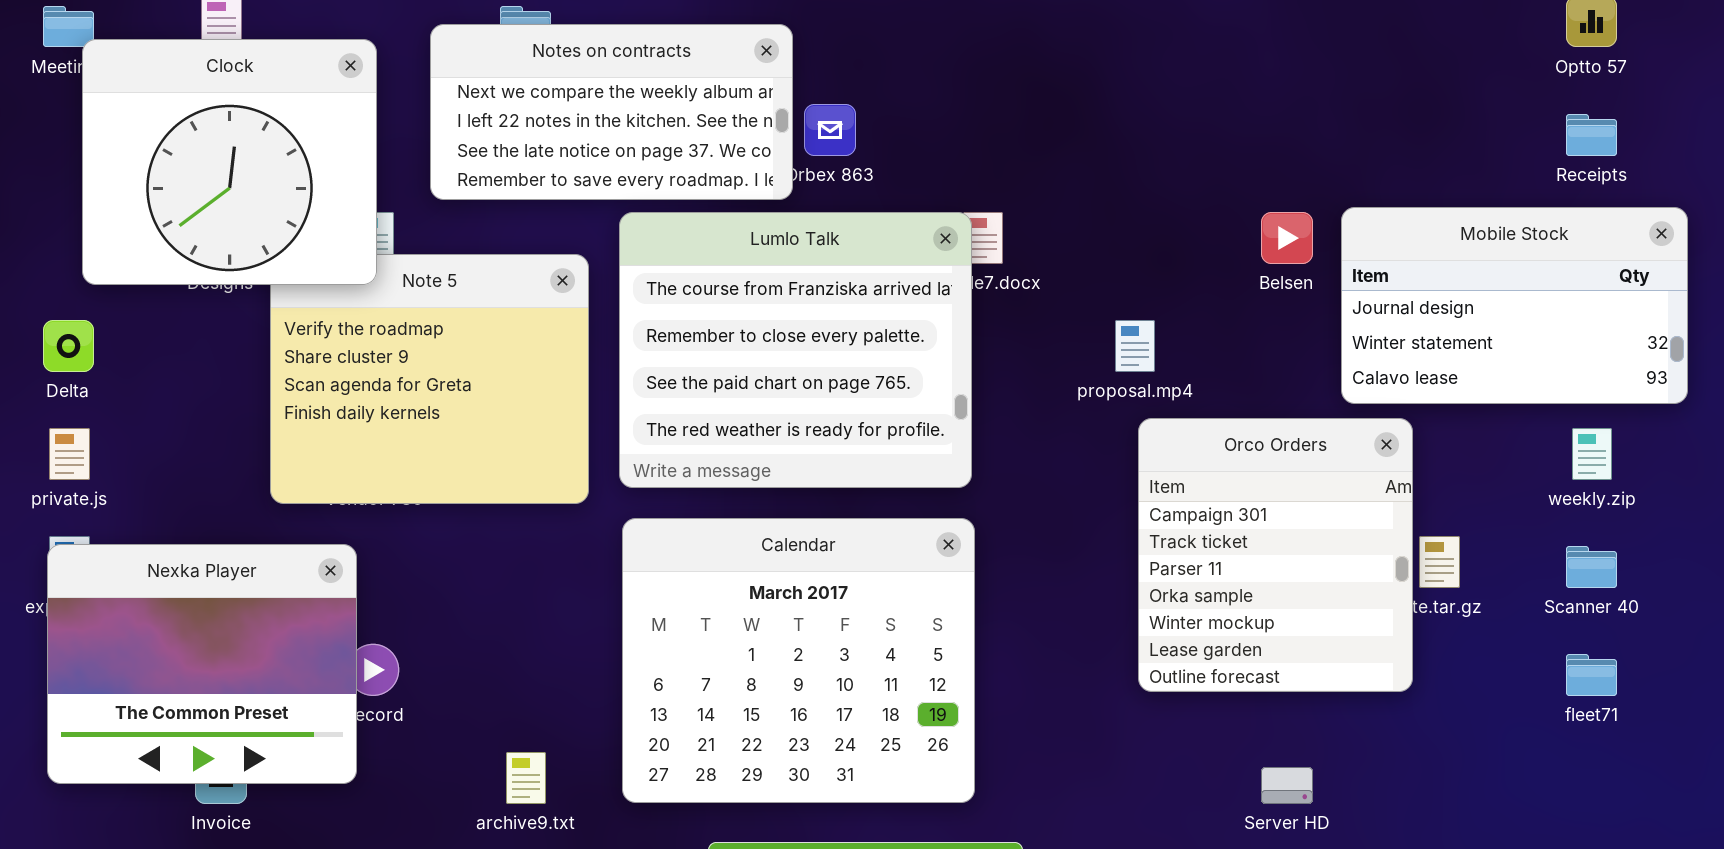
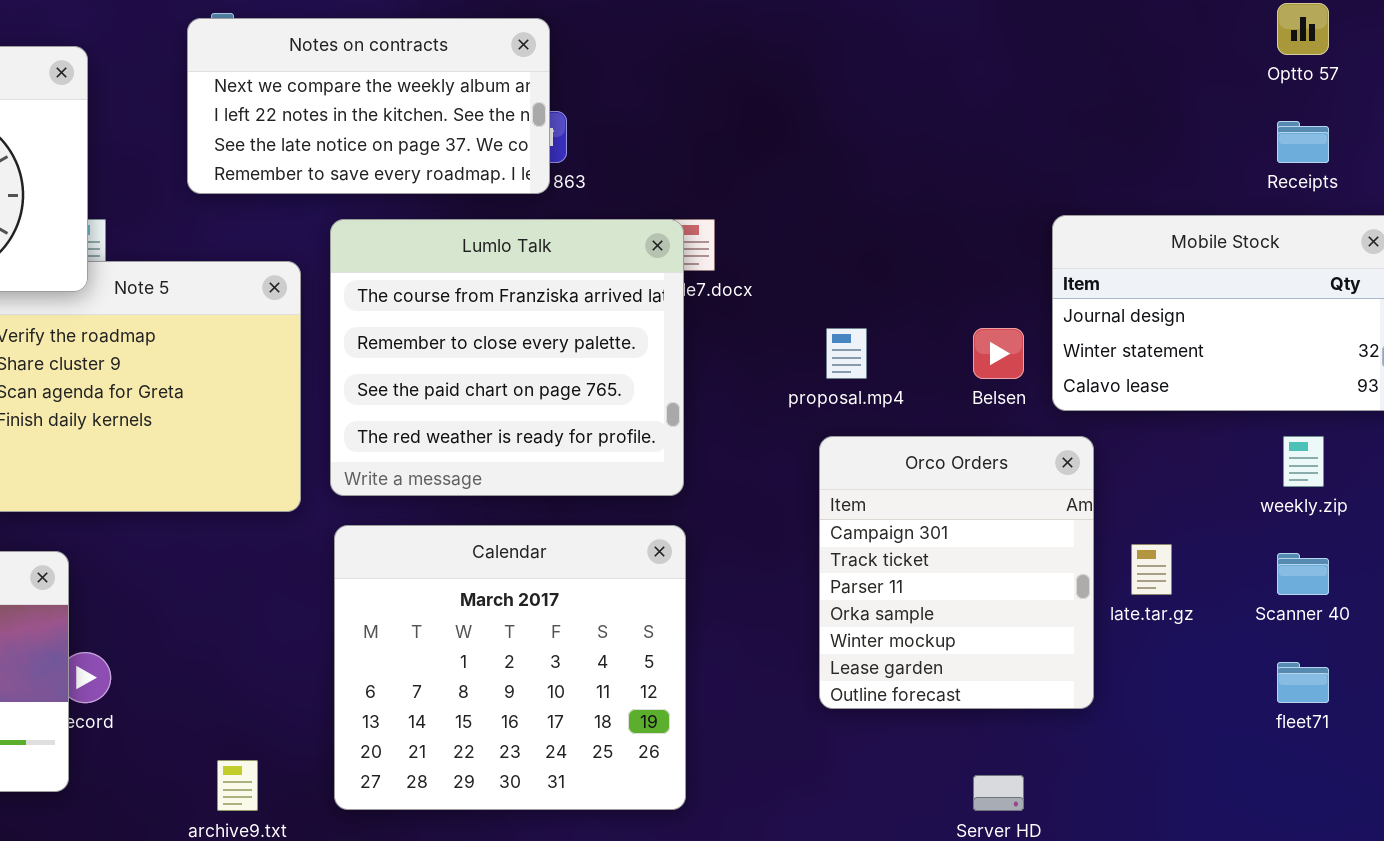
Notes on contracts: [430,24,793,200] -> [187,18,550,194], moved
Belsen: [1261,212,1313,264] -> [973,328,1024,379], moved
Orco Orders: [1138,418,1413,692] -> [819,436,1094,709], moved

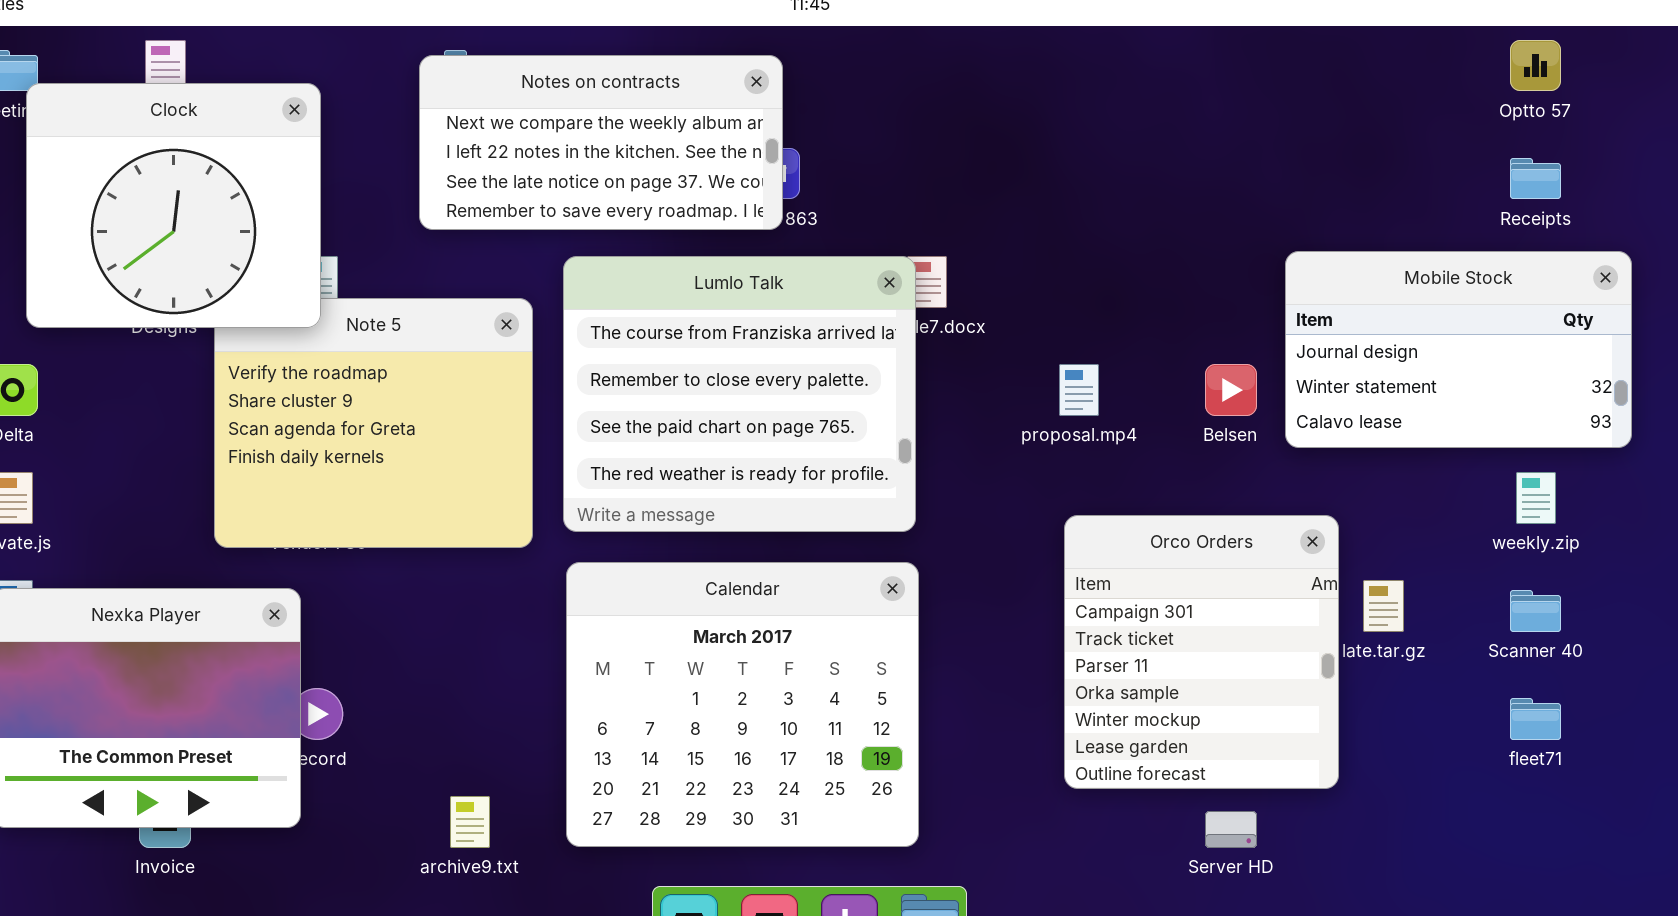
Orco Orders: [819,436,1094,709] -> [1064,515,1339,789], moved

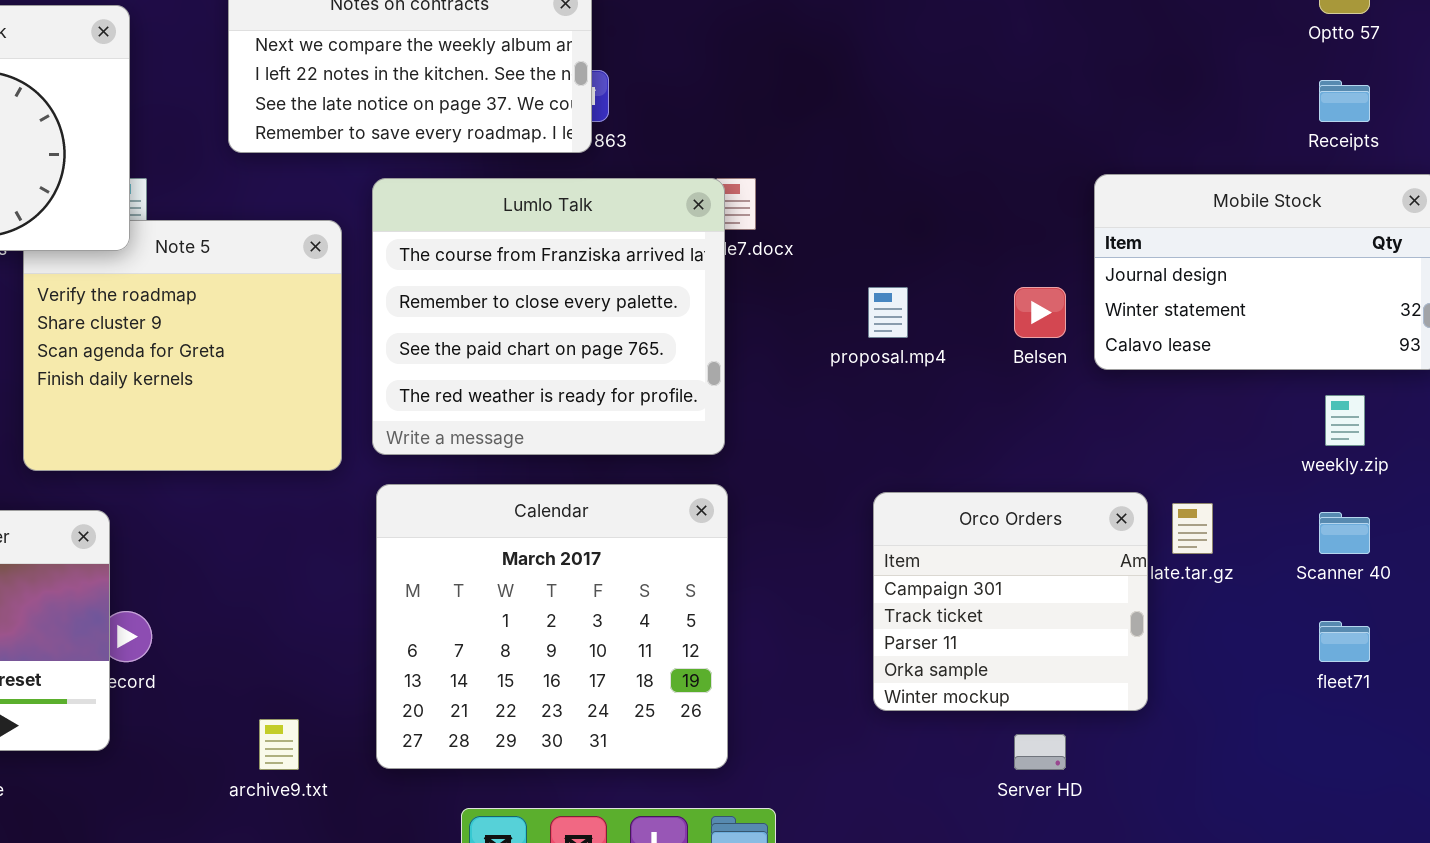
Orco Orders: [1064,515,1339,789] -> [873,492,1148,711], resized

